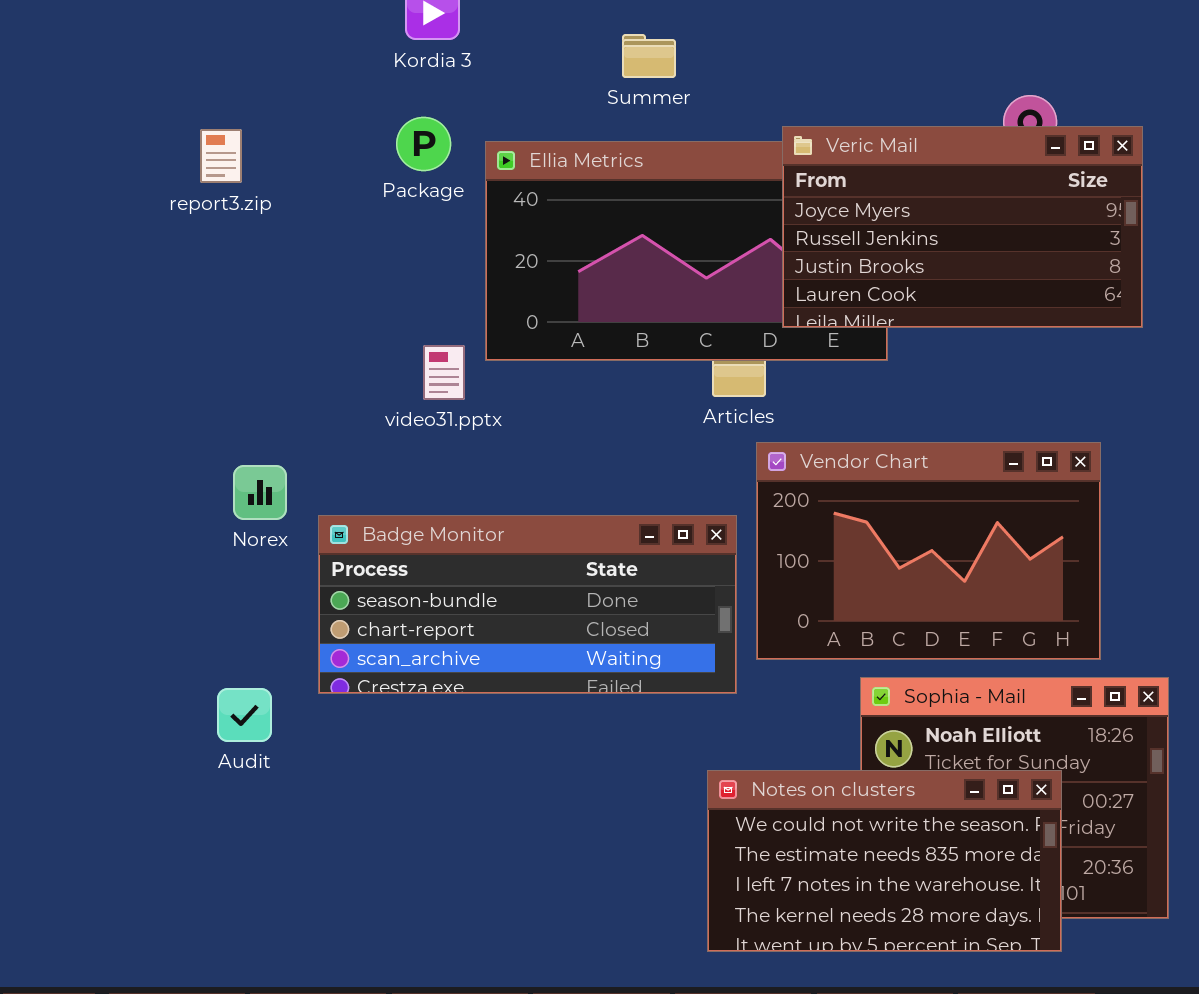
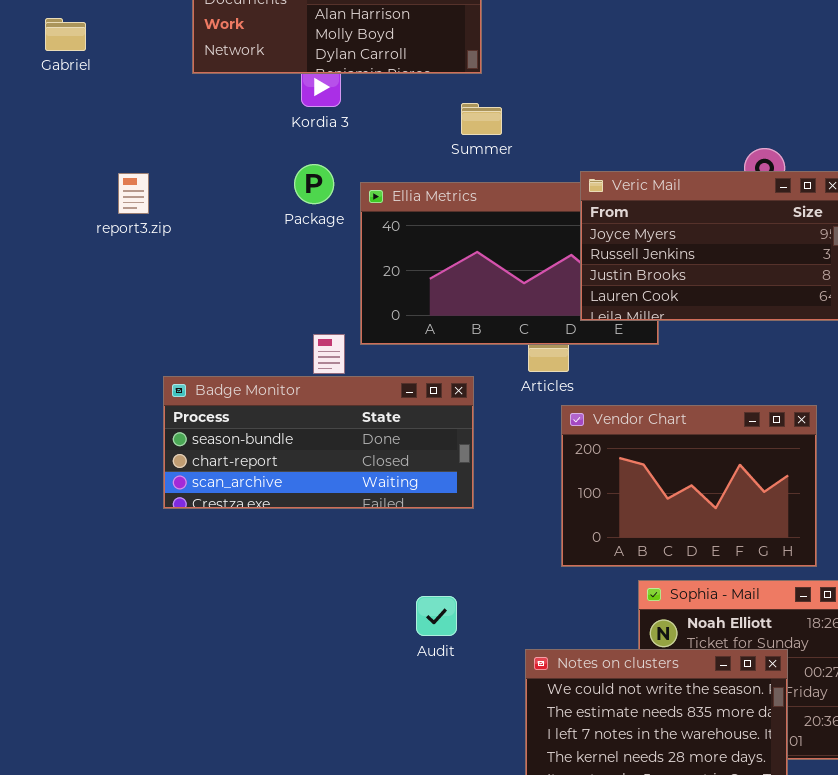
report3.zip: [200,129,242,183] -> [118,173,149,214], moved
Badge Monitor: [318,515,737,694] -> [163,376,474,509], moved
Audit: [217,688,272,742] -> [416,596,457,636], moved

